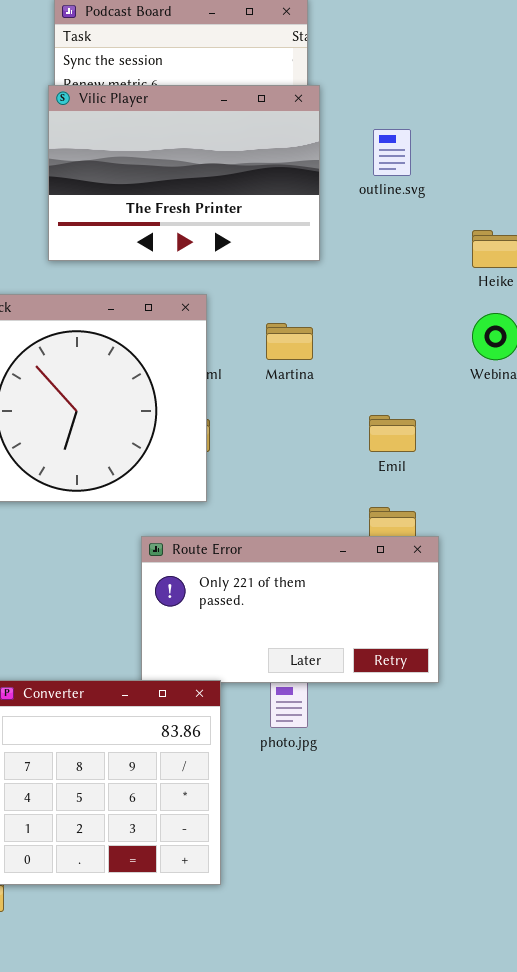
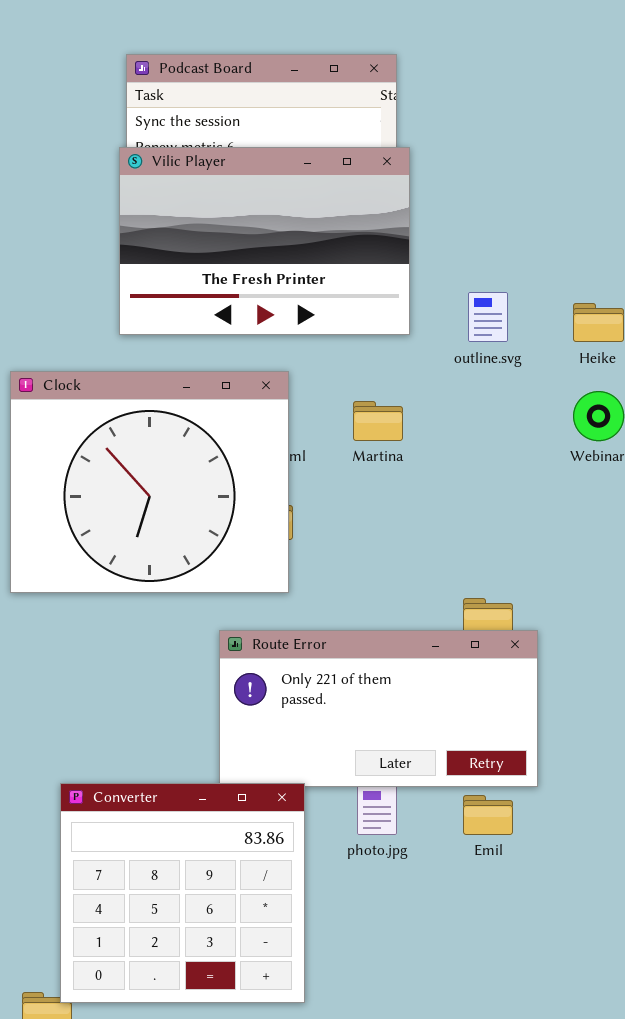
outline.svg: [373,129,411,176] -> [468,292,508,342], moved
Emil: [369,415,416,452] -> [463,795,513,835], moved

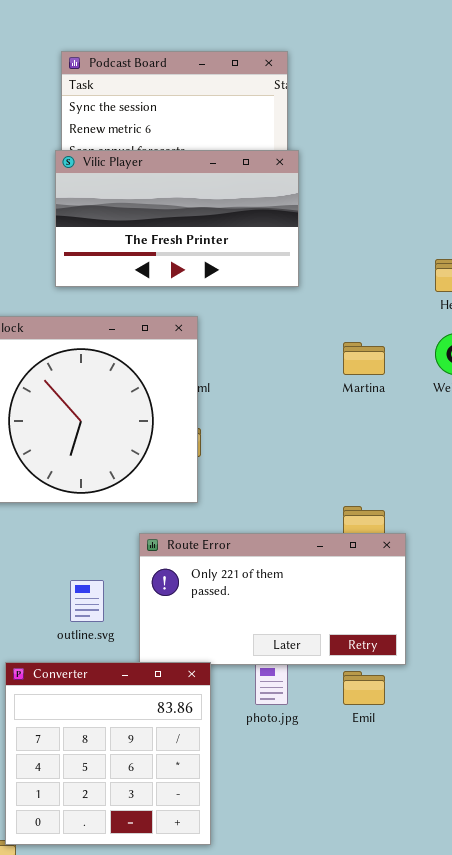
Vilic Player: [119,147,410,335] -> [55,150,299,287], resized
outline.svg: [468,292,508,342] -> [70,580,104,622], moved
Martina: [353,401,403,441] -> [343,342,385,375], moved

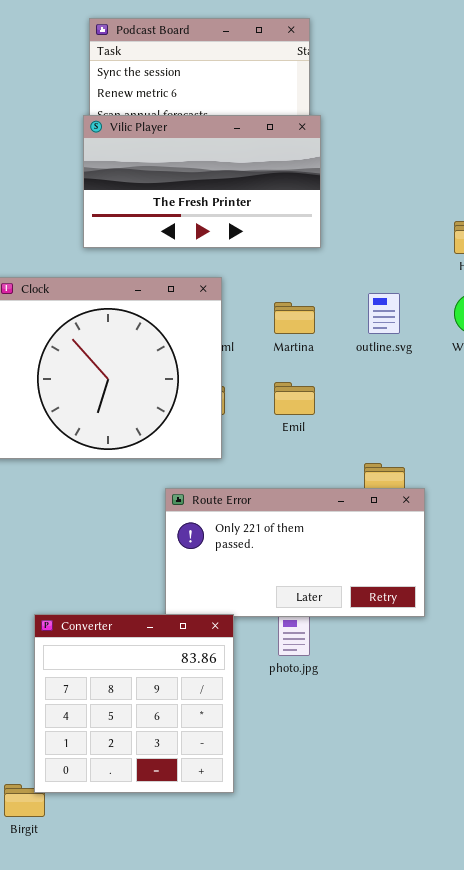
Martina: [343,342,385,375] -> [274,302,315,334], moved
outline.svg: [70,580,104,622] -> [368,293,400,334], moved
Emil: [343,671,385,705] -> [274,382,315,415], moved

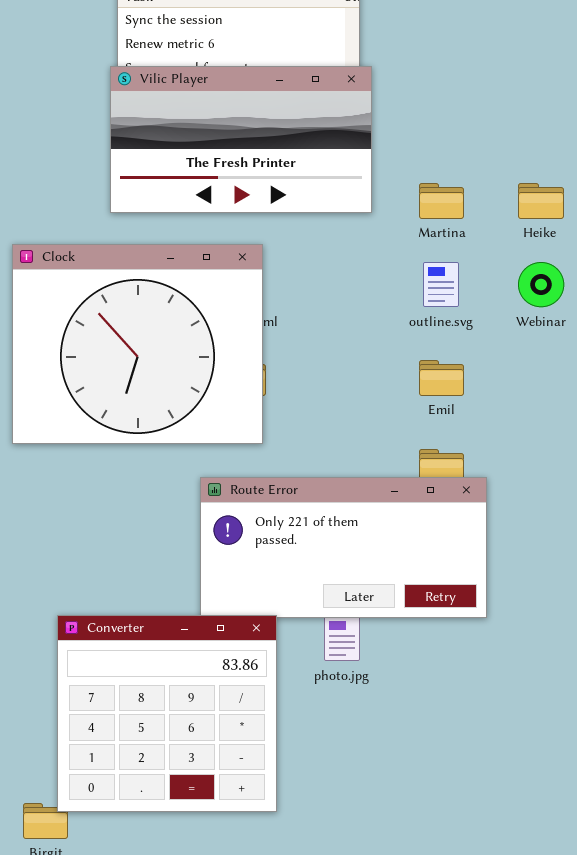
Martina: [274,302,315,334] -> [419,183,464,219], moved
Emil: [274,382,315,415] -> [419,360,464,396], moved

